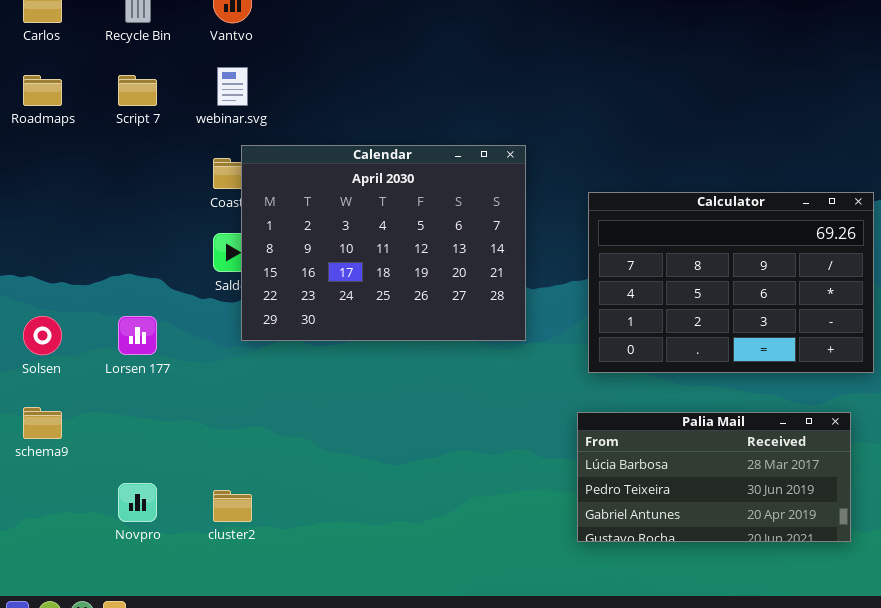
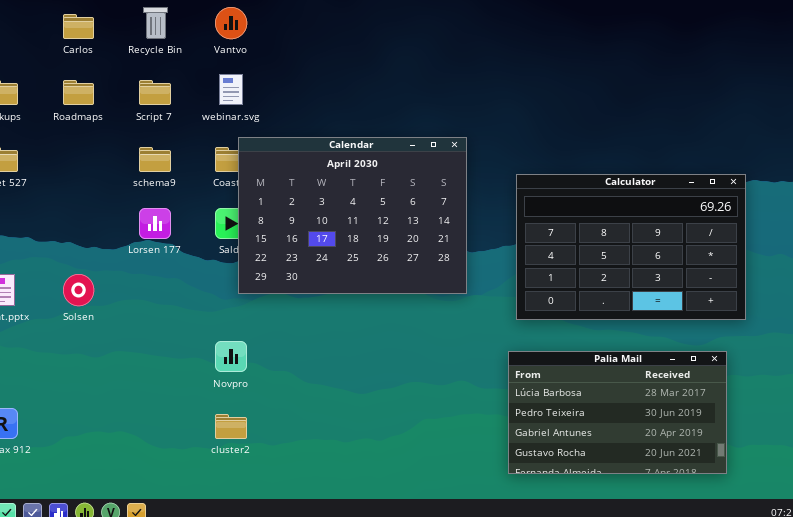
Lorsen 177: [118,316,157,355] -> [139,208,171,239], moved
schema9: [23,407,62,439] -> [139,147,171,172], moved
Palia Mail: [577,412,851,542] -> [508,351,727,474], resized
Novpro: [118,483,157,522] -> [215,341,247,372], moved

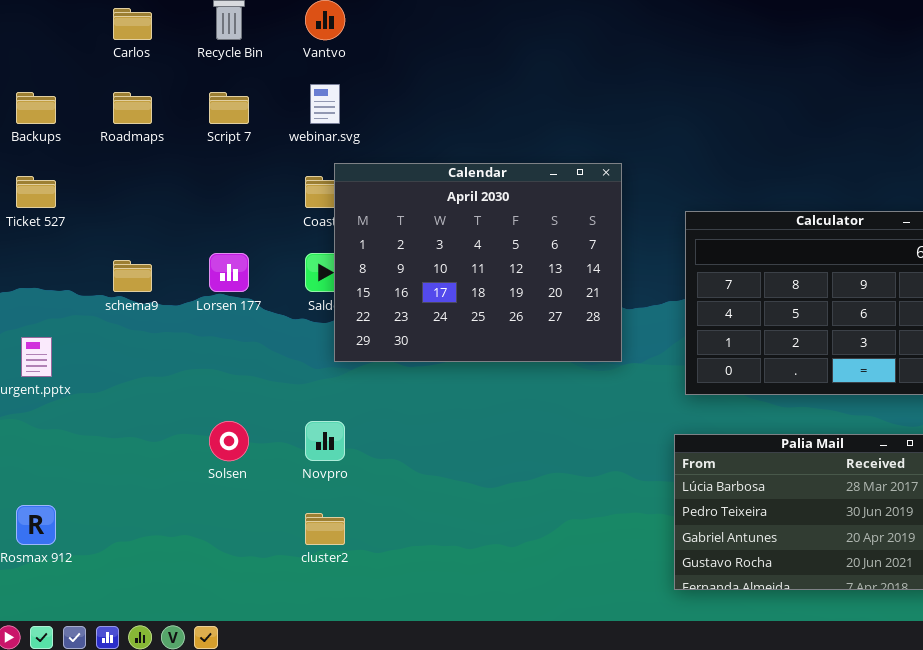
schema9: [139,147,171,172] -> [113,260,152,292], moved
Solsen: [63,274,94,306] -> [209,421,249,461], moved

